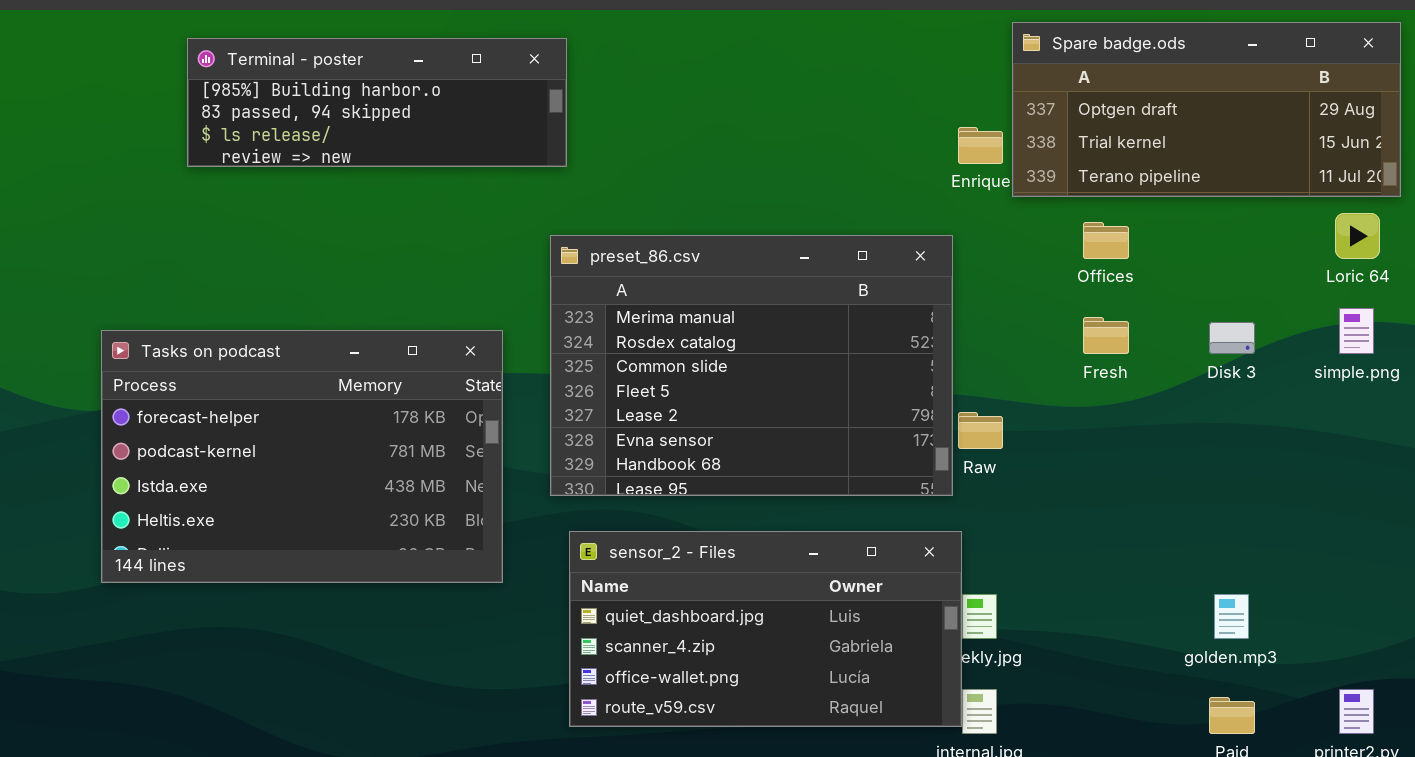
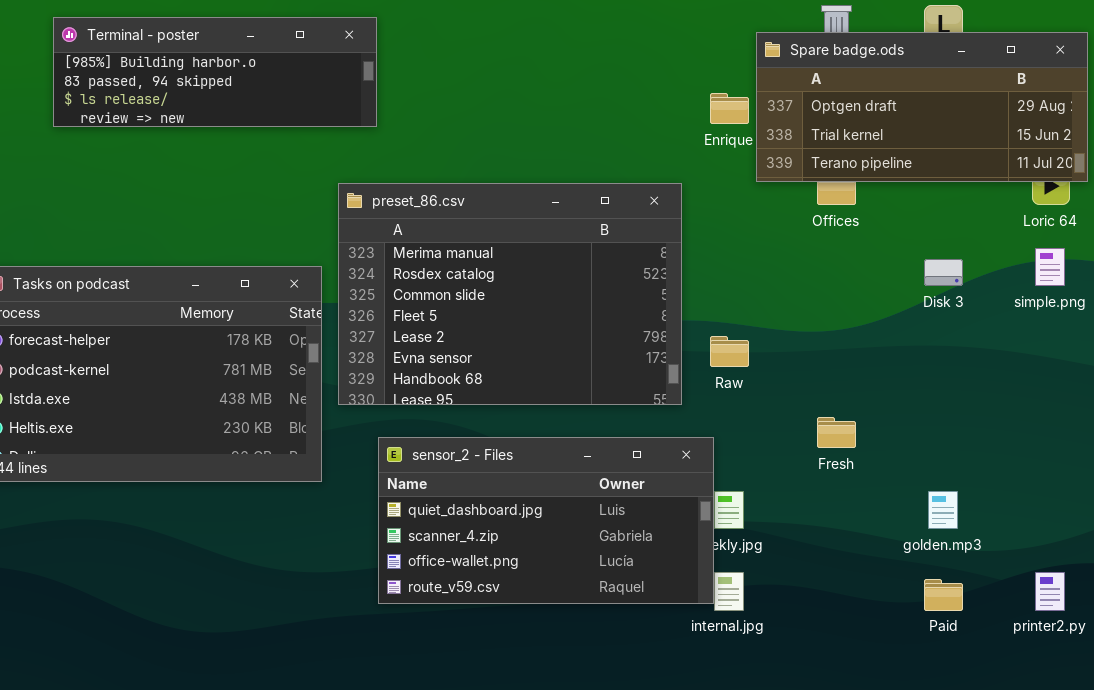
Spare badge.ods: [1012,22,1401,197] -> [756,32,1088,182], moved
preset_86.csv: [550,235,953,496] -> [338,183,682,405], moved
Fresh: [1083,317,1129,354] -> [817,417,856,448], moved

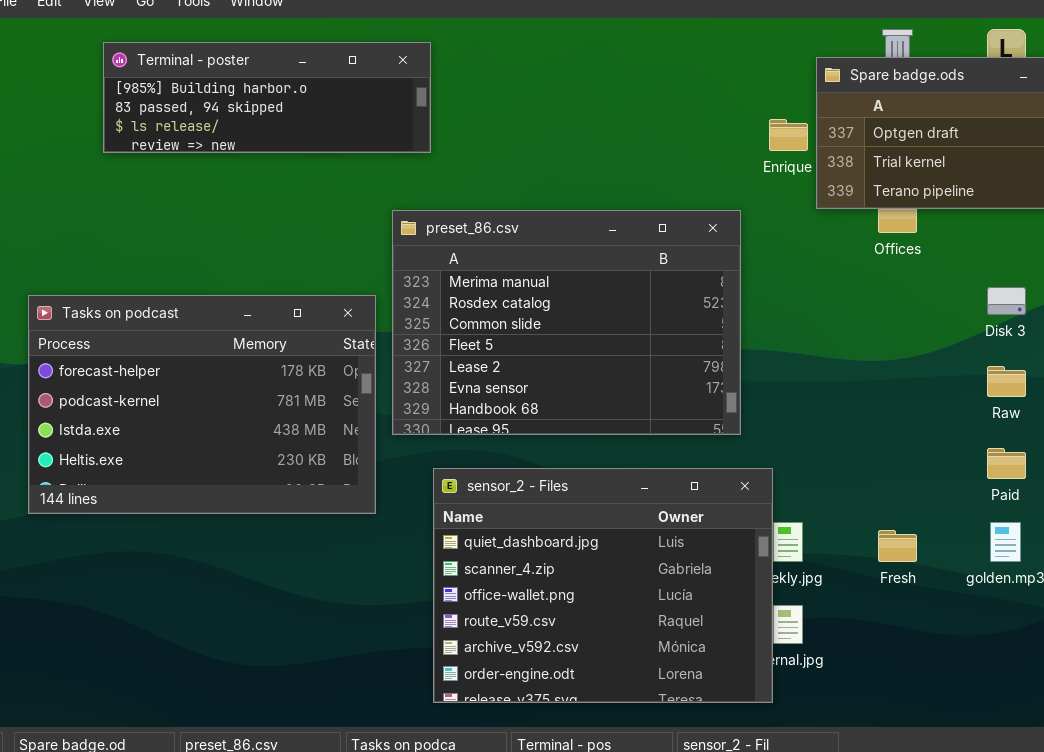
Raw: [710,336,749,367] -> [987,366,1026,397], moved
Fresh: [817,417,856,448] -> [878,530,917,562], moved
sensor_2 - Files: [378,437,714,604] -> [433,468,773,703], resized
Paid: [924,579,963,611] -> [987,448,1026,479], moved

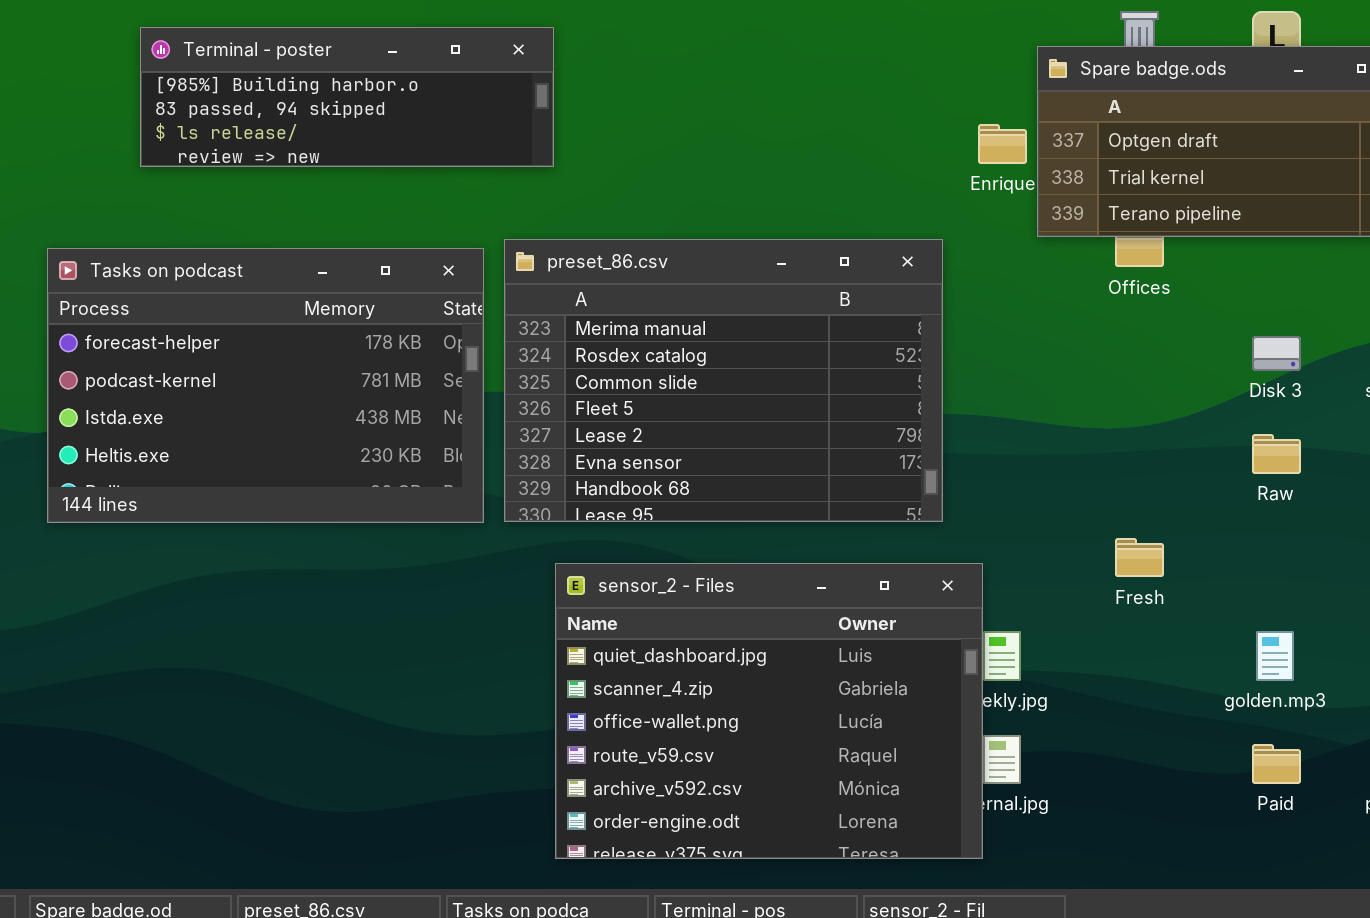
Tasks on podcast: [28,295,376,514] -> [47,248,484,523], moved
Paid: [987,448,1026,479] -> [1252,744,1301,784], moved
Fresh: [878,530,917,562] -> [1115,538,1164,577], moved

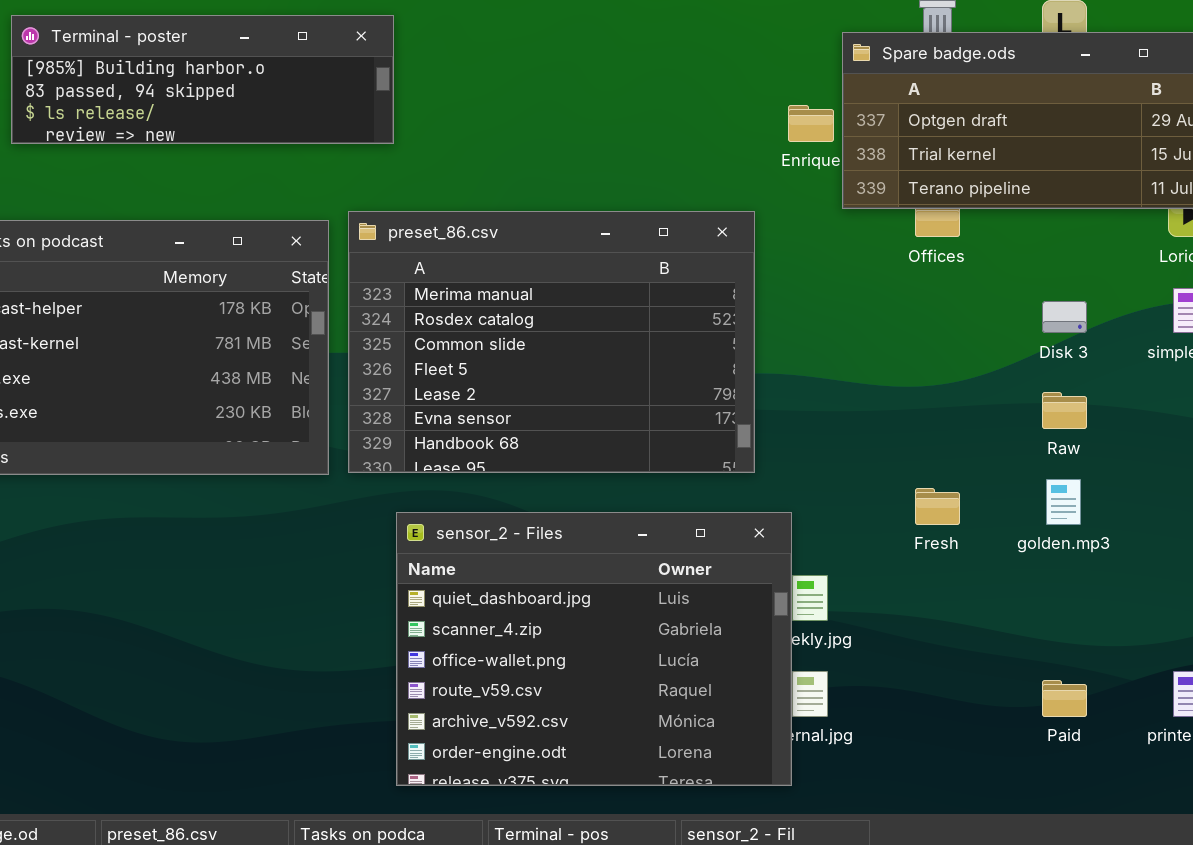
golden.mp3: [1256,631,1294,681] -> [1046,479,1081,525], moved

